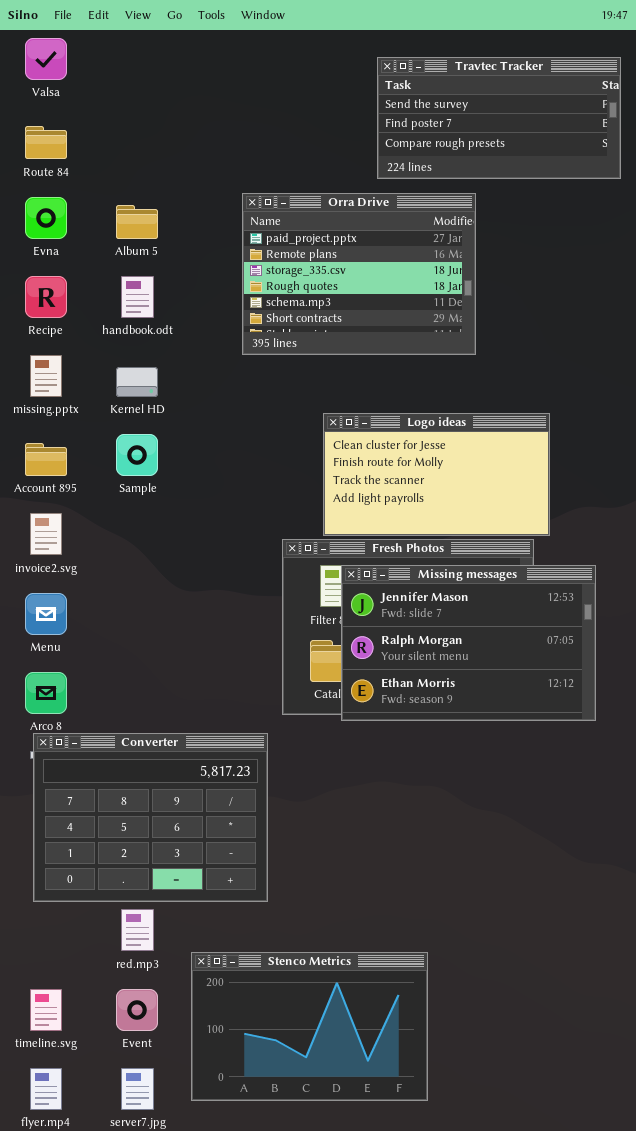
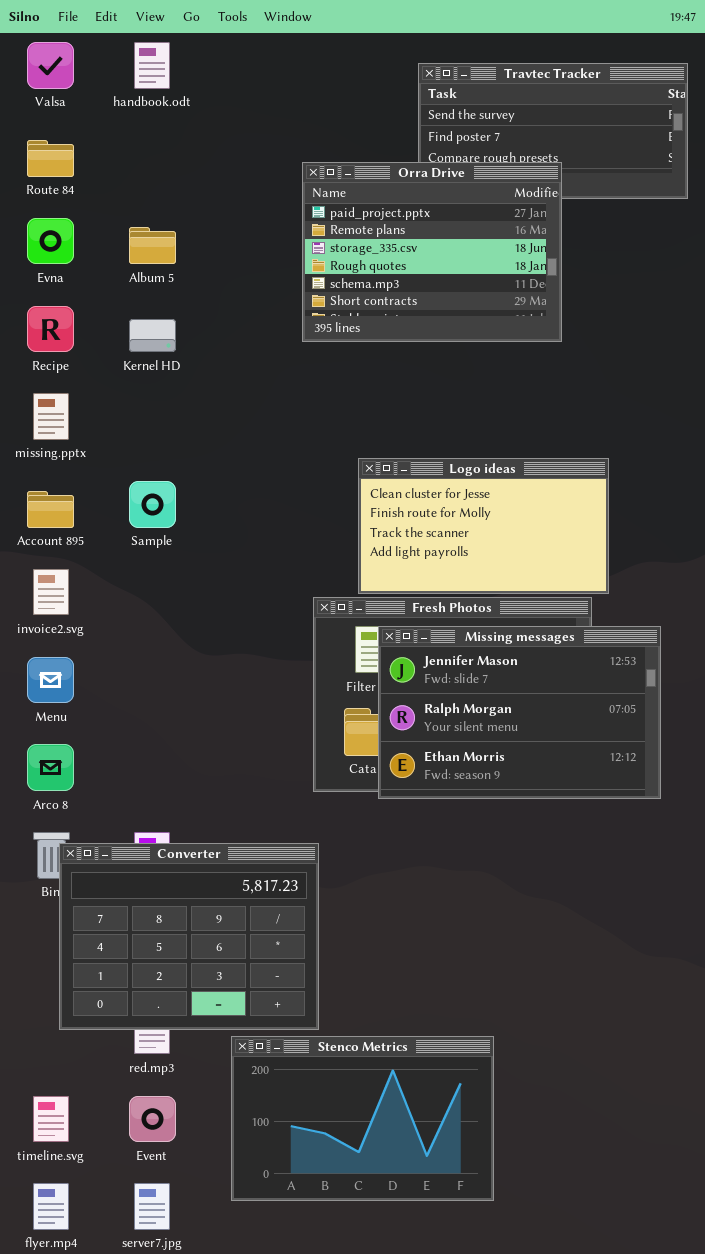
Orra Drive: [242,193,476,355] -> [302,162,562,342], moved
handbook.odt: [121,276,154,318] -> [134,42,170,89], moved
Kernel HD: [116,367,158,397] -> [129,319,176,352], moved
Converter: [33,733,268,902] -> [59,843,319,1030], moved
Stenco Metrics: [191,952,428,1101] -> [231,1036,494,1201], moved

